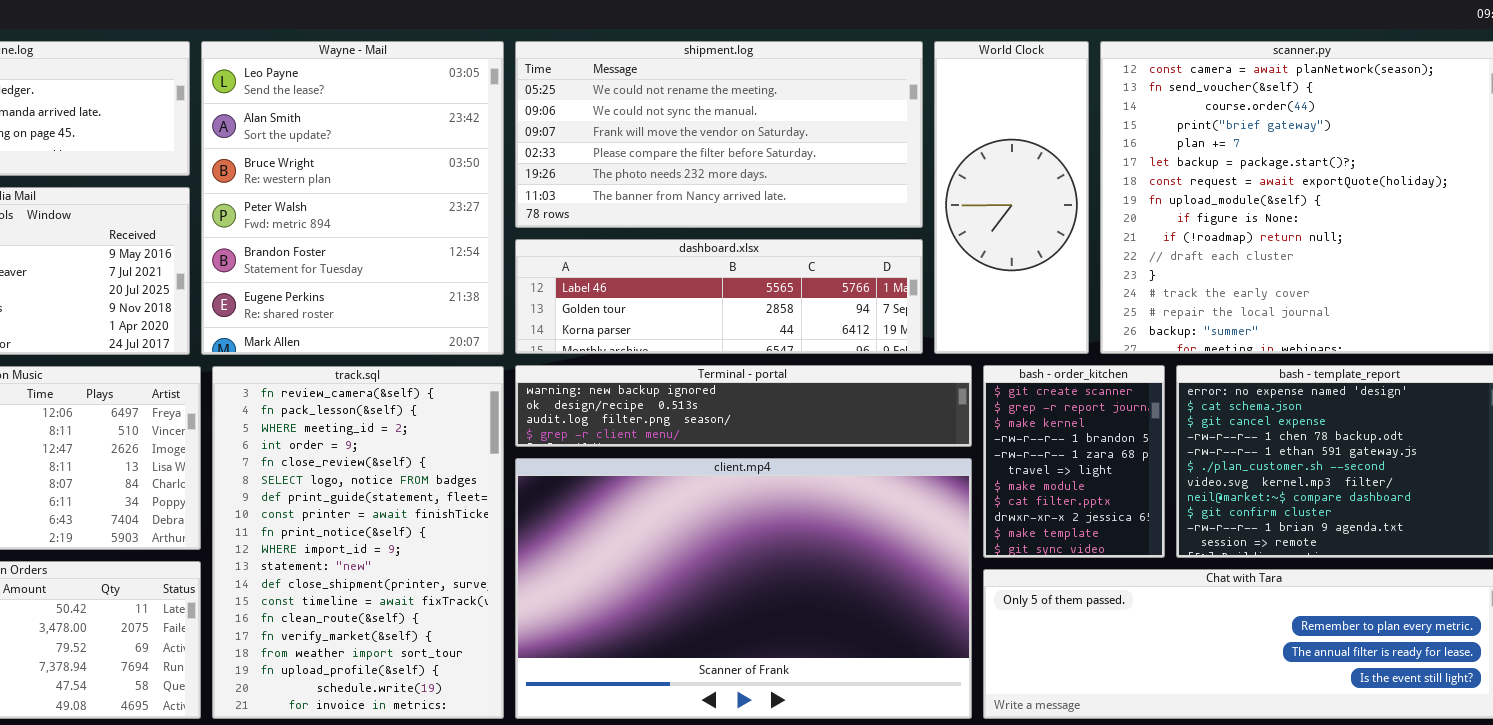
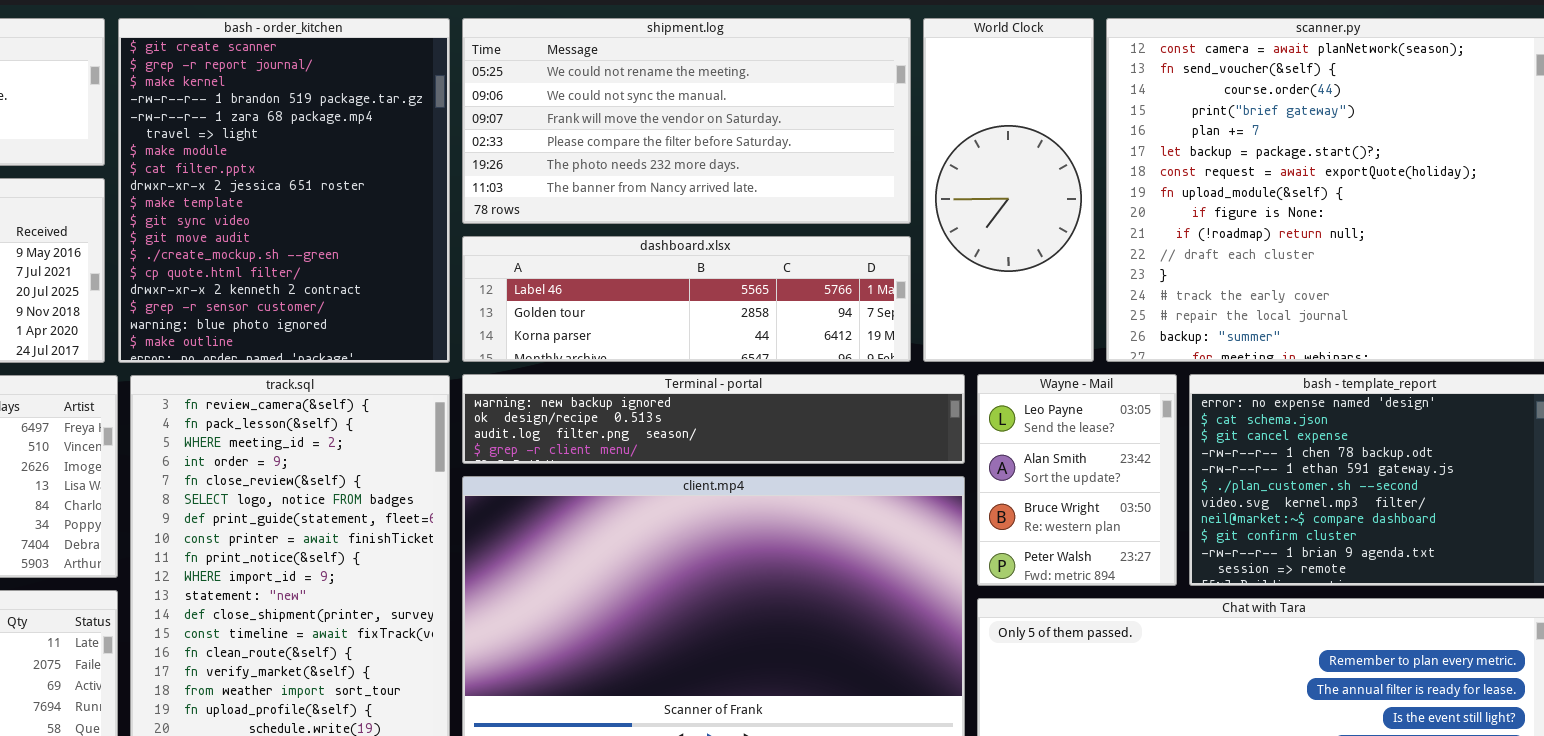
Wayne - Mail: [201,41,504,355] -> [977,374,1177,586], moved, resized
bash - order_kitchen: [983,365,1165,558] -> [118,18,450,363], moved, resized

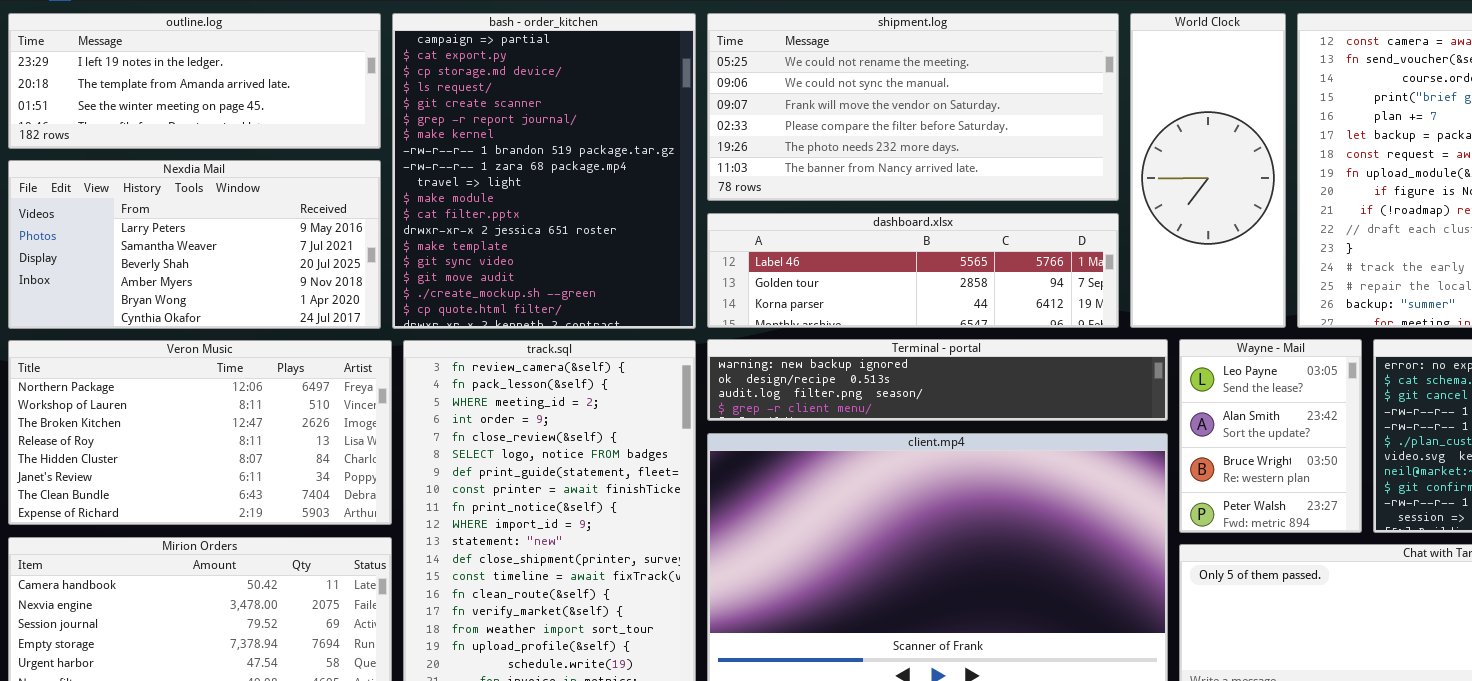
bash - order_kitchen: [118,18,450,363] -> [392,13,696,329], scrolled up 4 rows

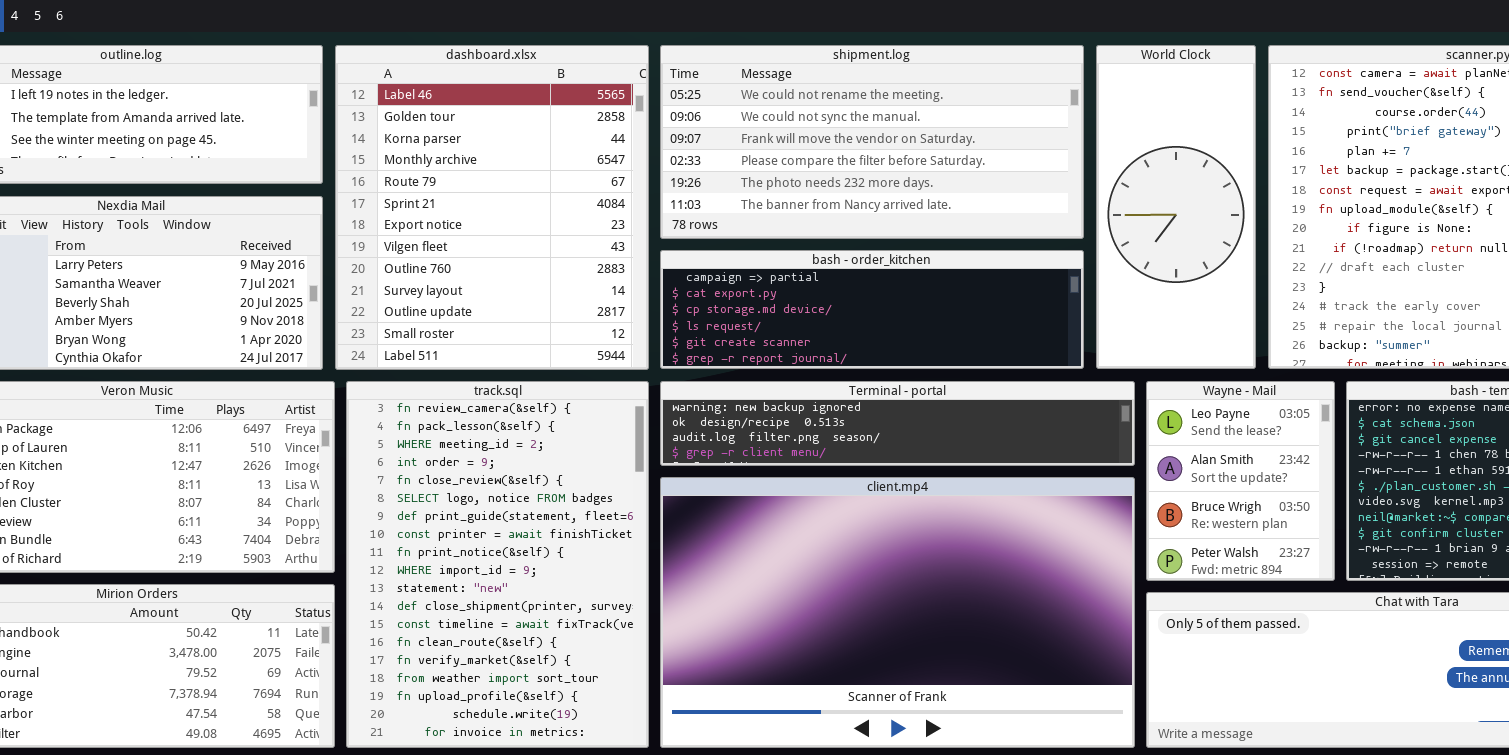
bash - order_kitchen: [392,13,696,329] -> [660,250,1084,369], moved, resized
dashboard.xlsx: [707,213,1119,328] -> [335,45,649,370], moved, resized

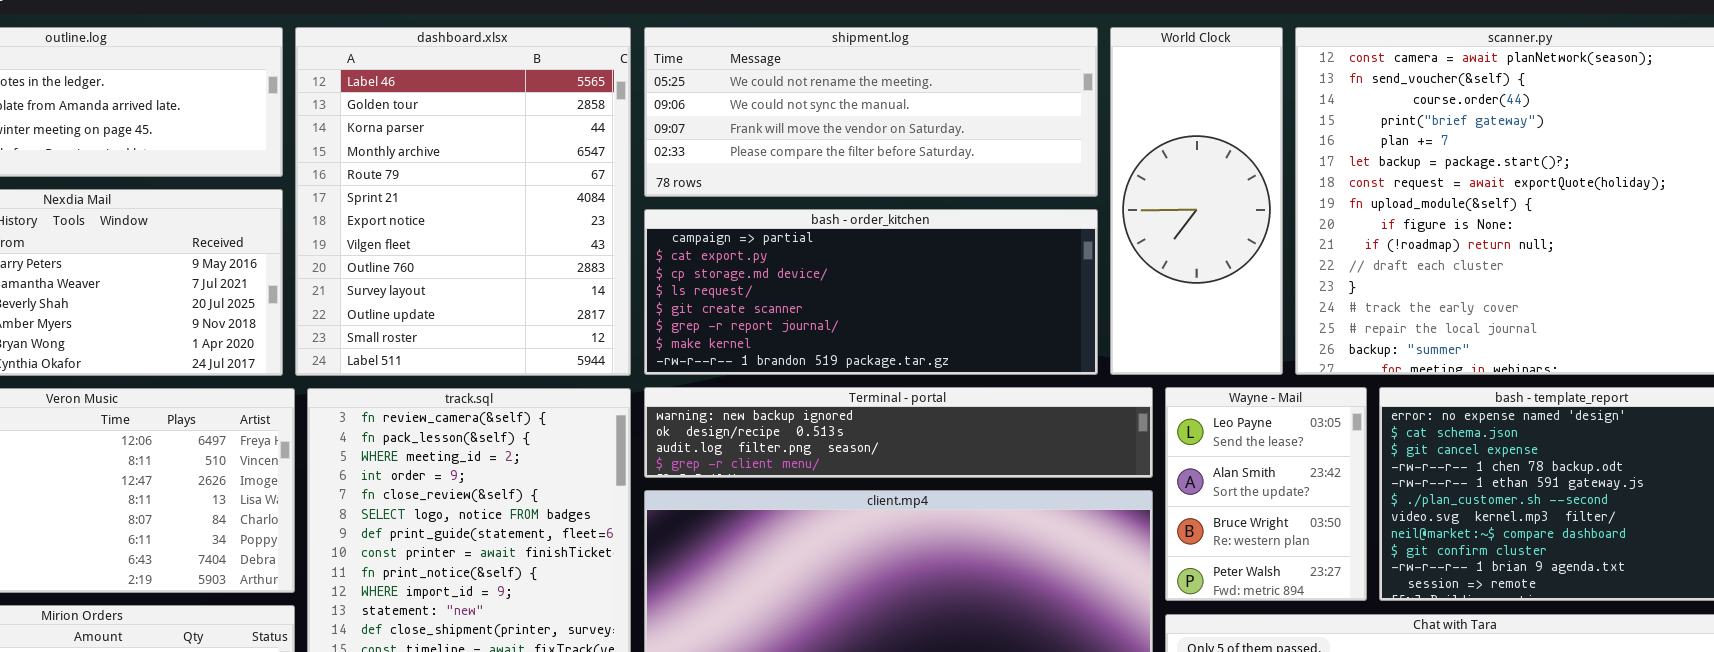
shipment.log: [660,45,1084,239] -> [644,27,1098,197], resized
bash - order_kitchen: [660,250,1084,369] -> [644,209,1098,375], resized

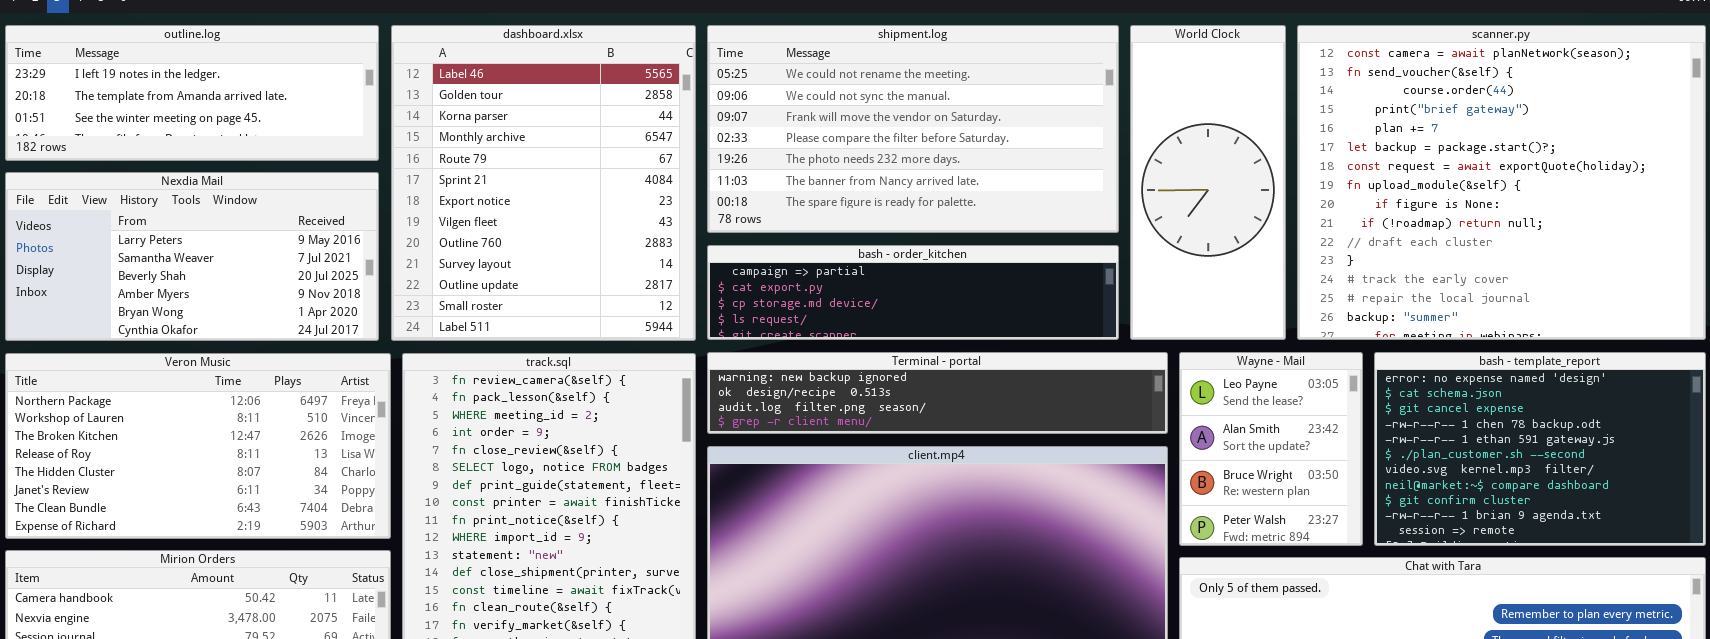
shipment.log: [644,27,1098,197] -> [707,25,1119,233], resized
bash - order_kitchen: [644,209,1098,375] -> [707,245,1119,340], resized

